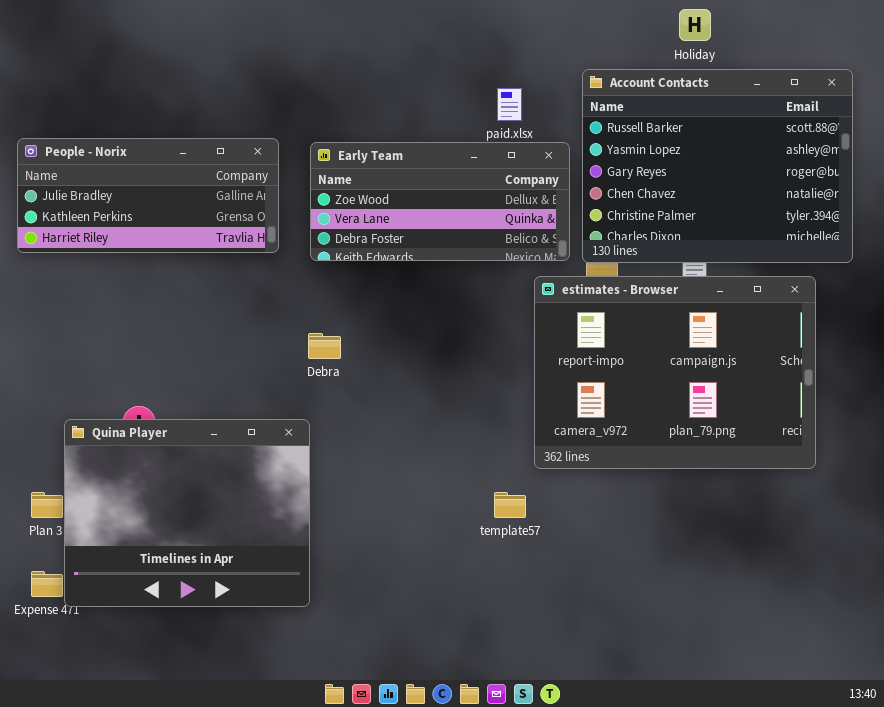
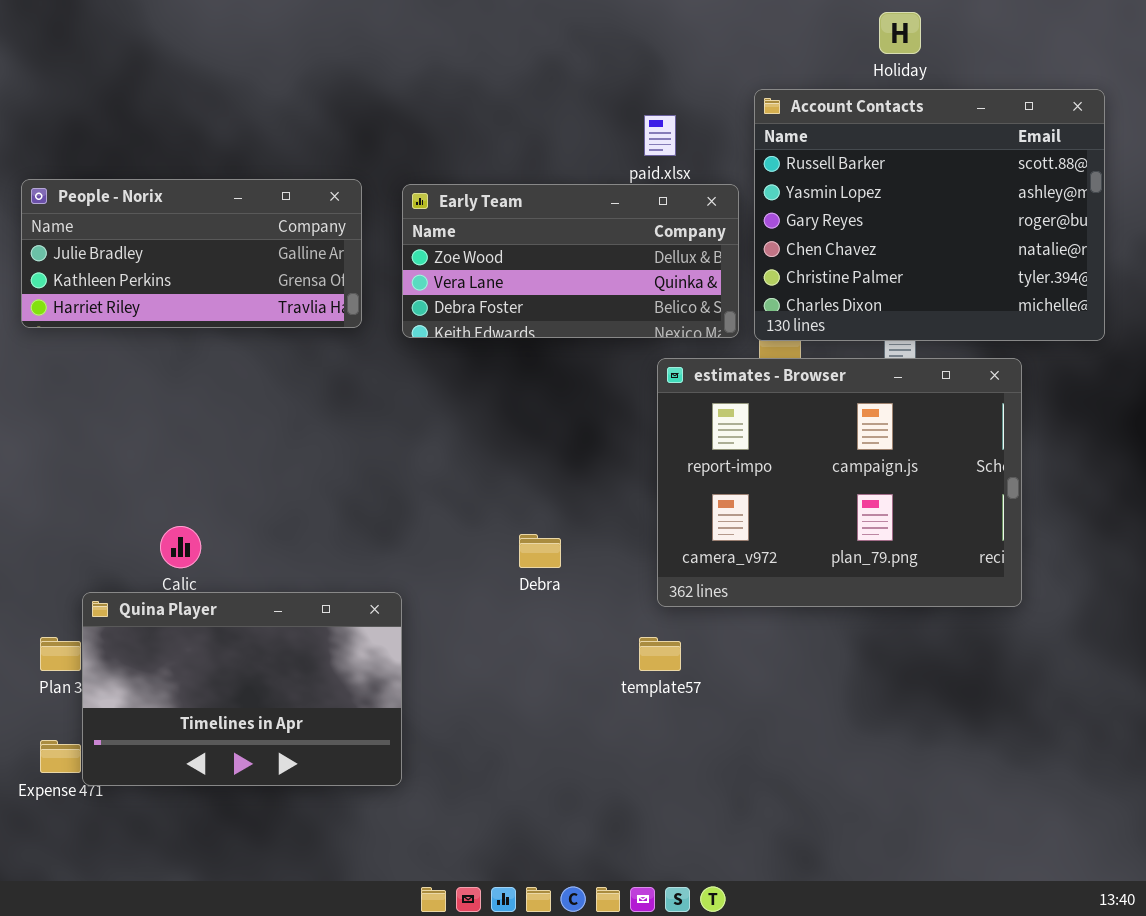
estimates - Browser: [534,276,816,469] -> [657,358,1022,607], moved
Debra: [308,333,341,359] -> [519,534,561,568], moved
Quina Player: [64,419,310,607] -> [82,592,402,786], resized

